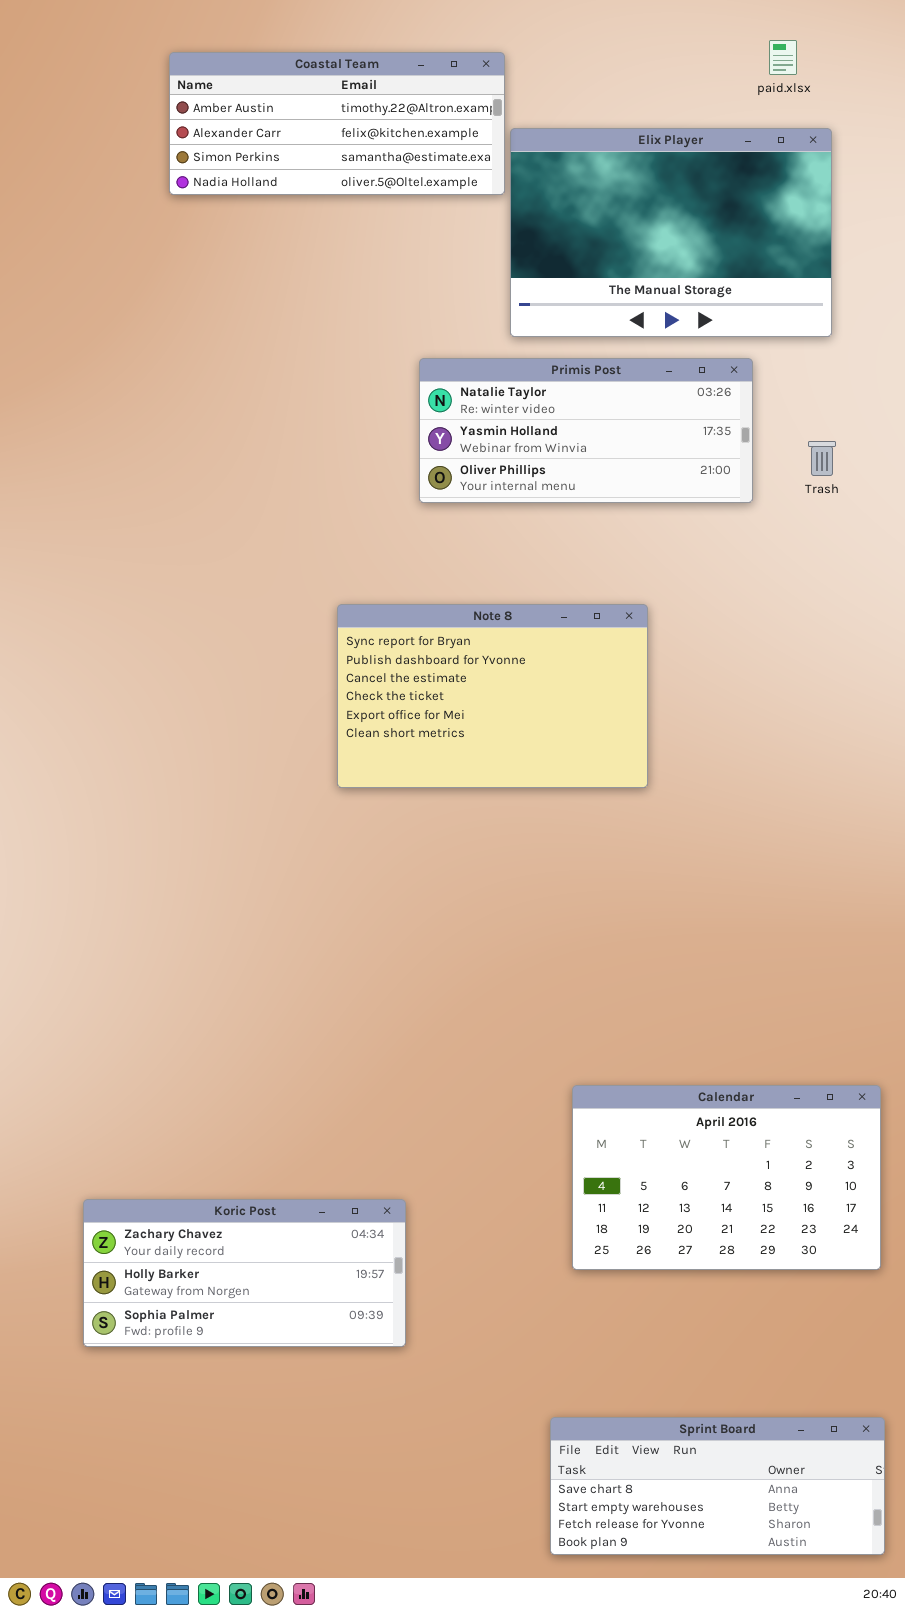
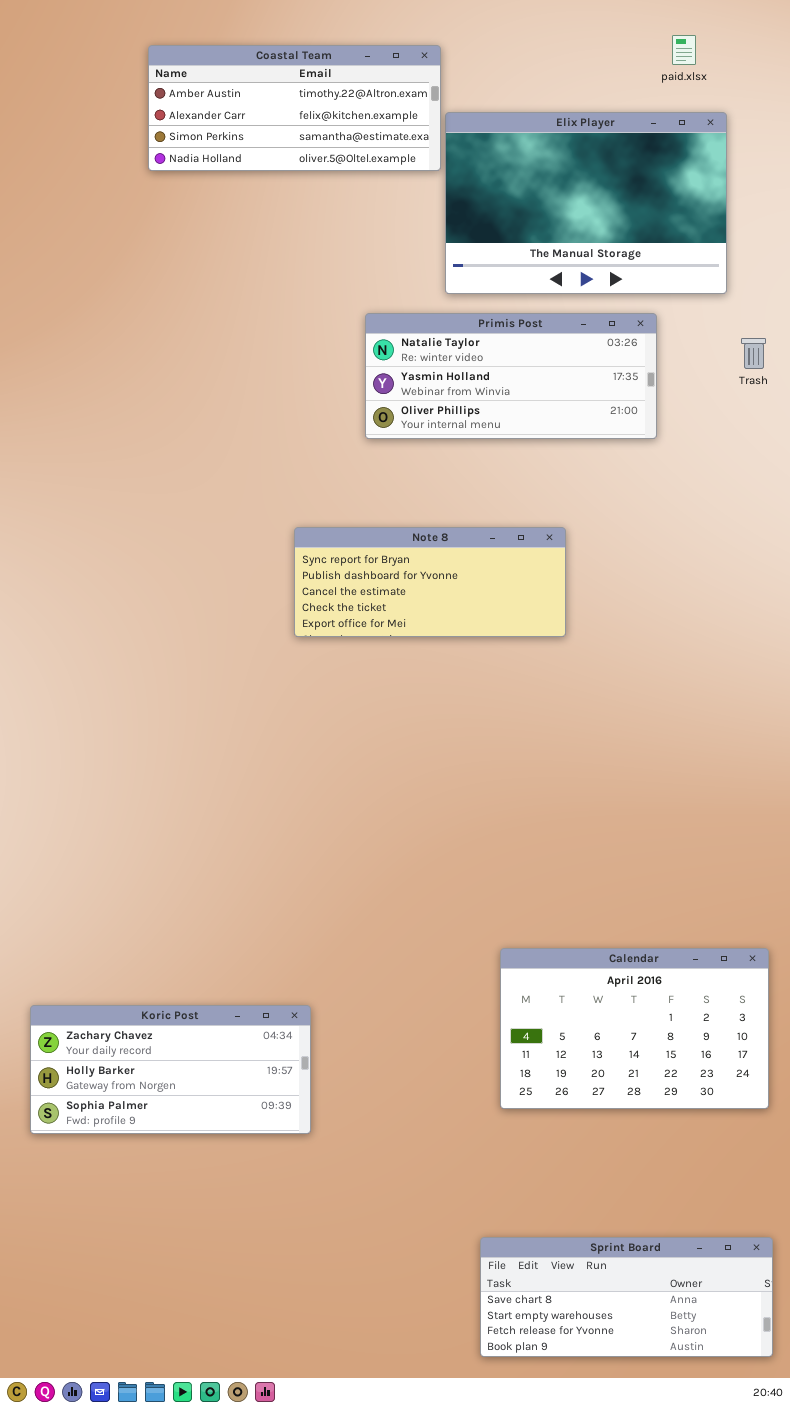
Trash: [808,441,836,476] -> [741,338,766,369], moved
Note 8: [337,604,648,788] -> [294,527,566,637], resized
Koric Post: [83,1199,406,1347] -> [30,1005,311,1134], moved

